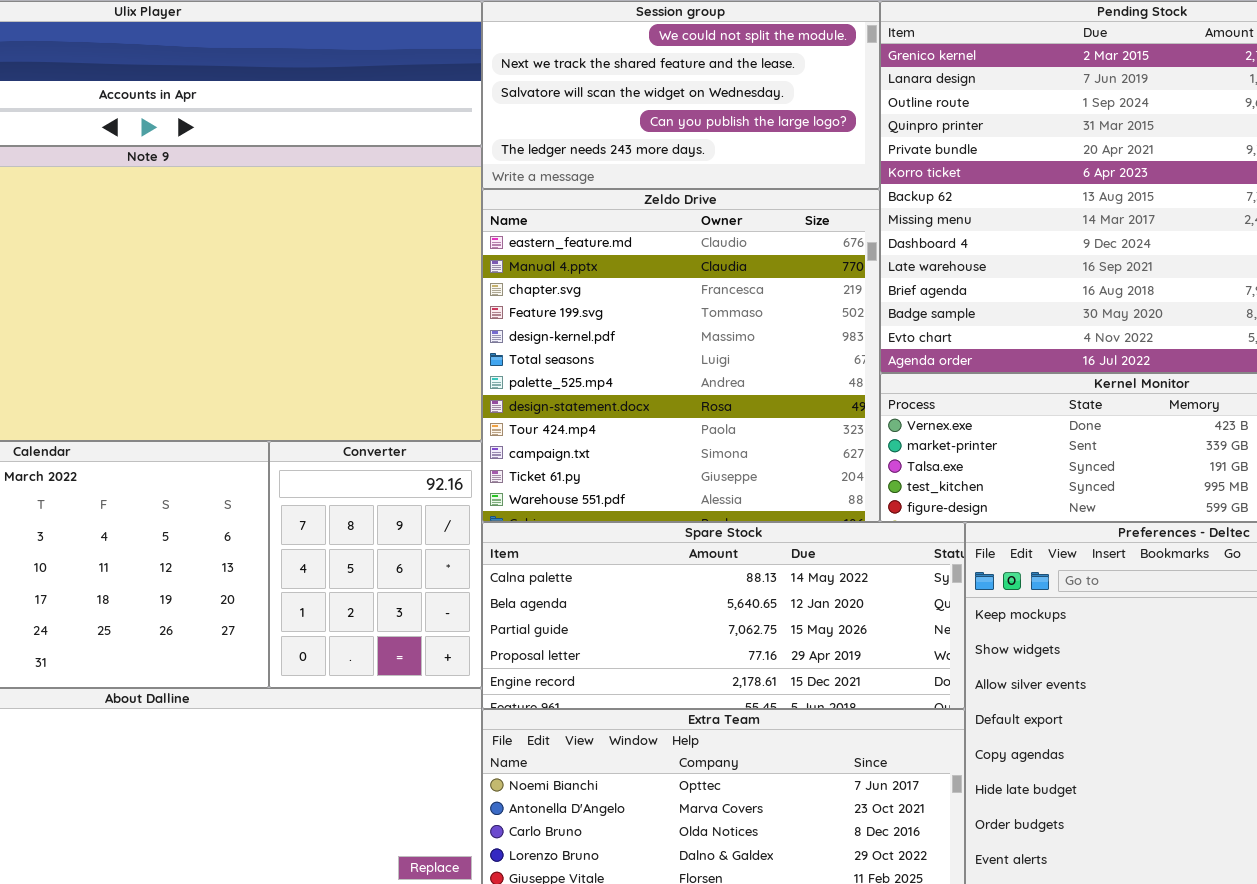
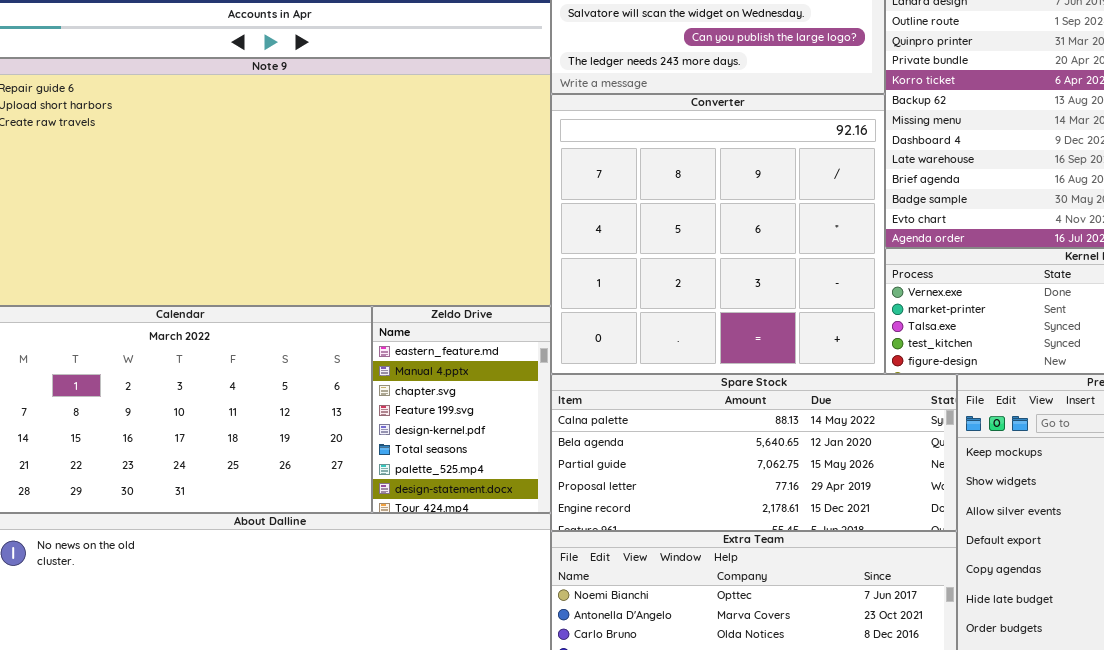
Zeldo Drive: [482,189,880,522] -> [372,306,551,513], moved, resized
Converter: [269,441,482,688] -> [551,94,885,374], moved, resized

